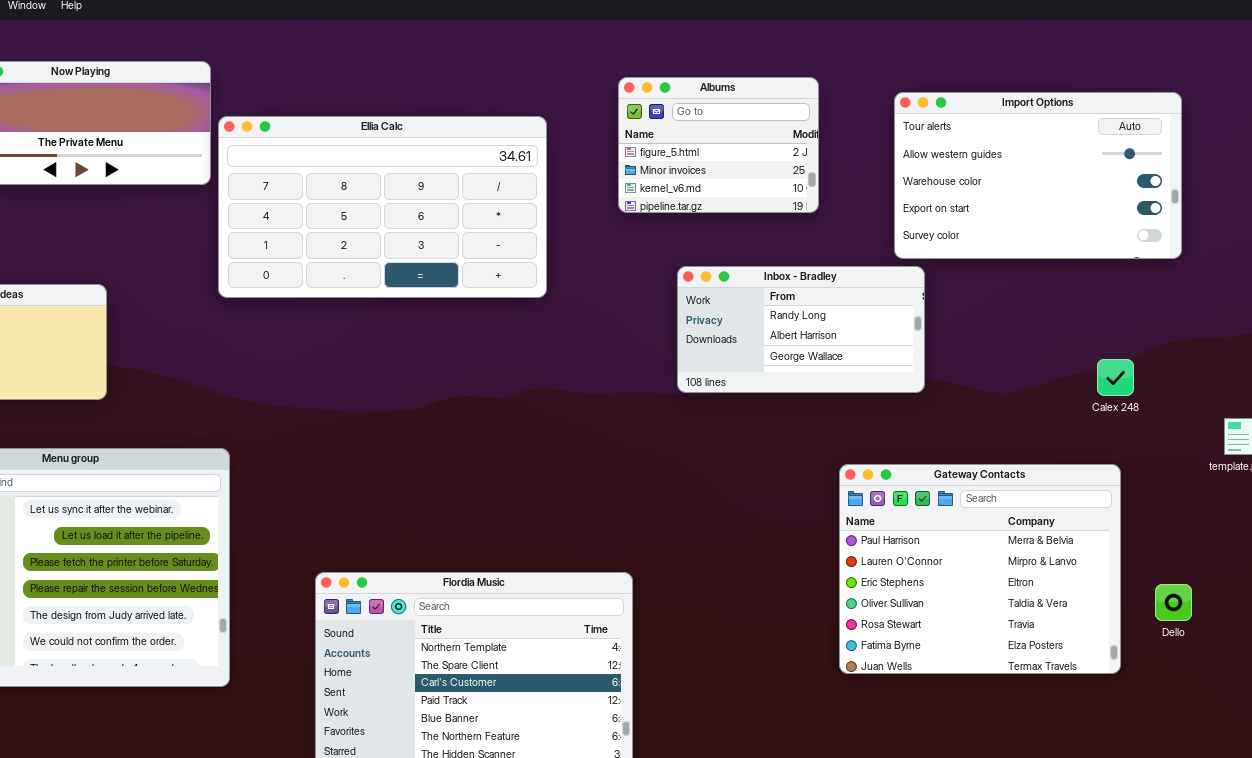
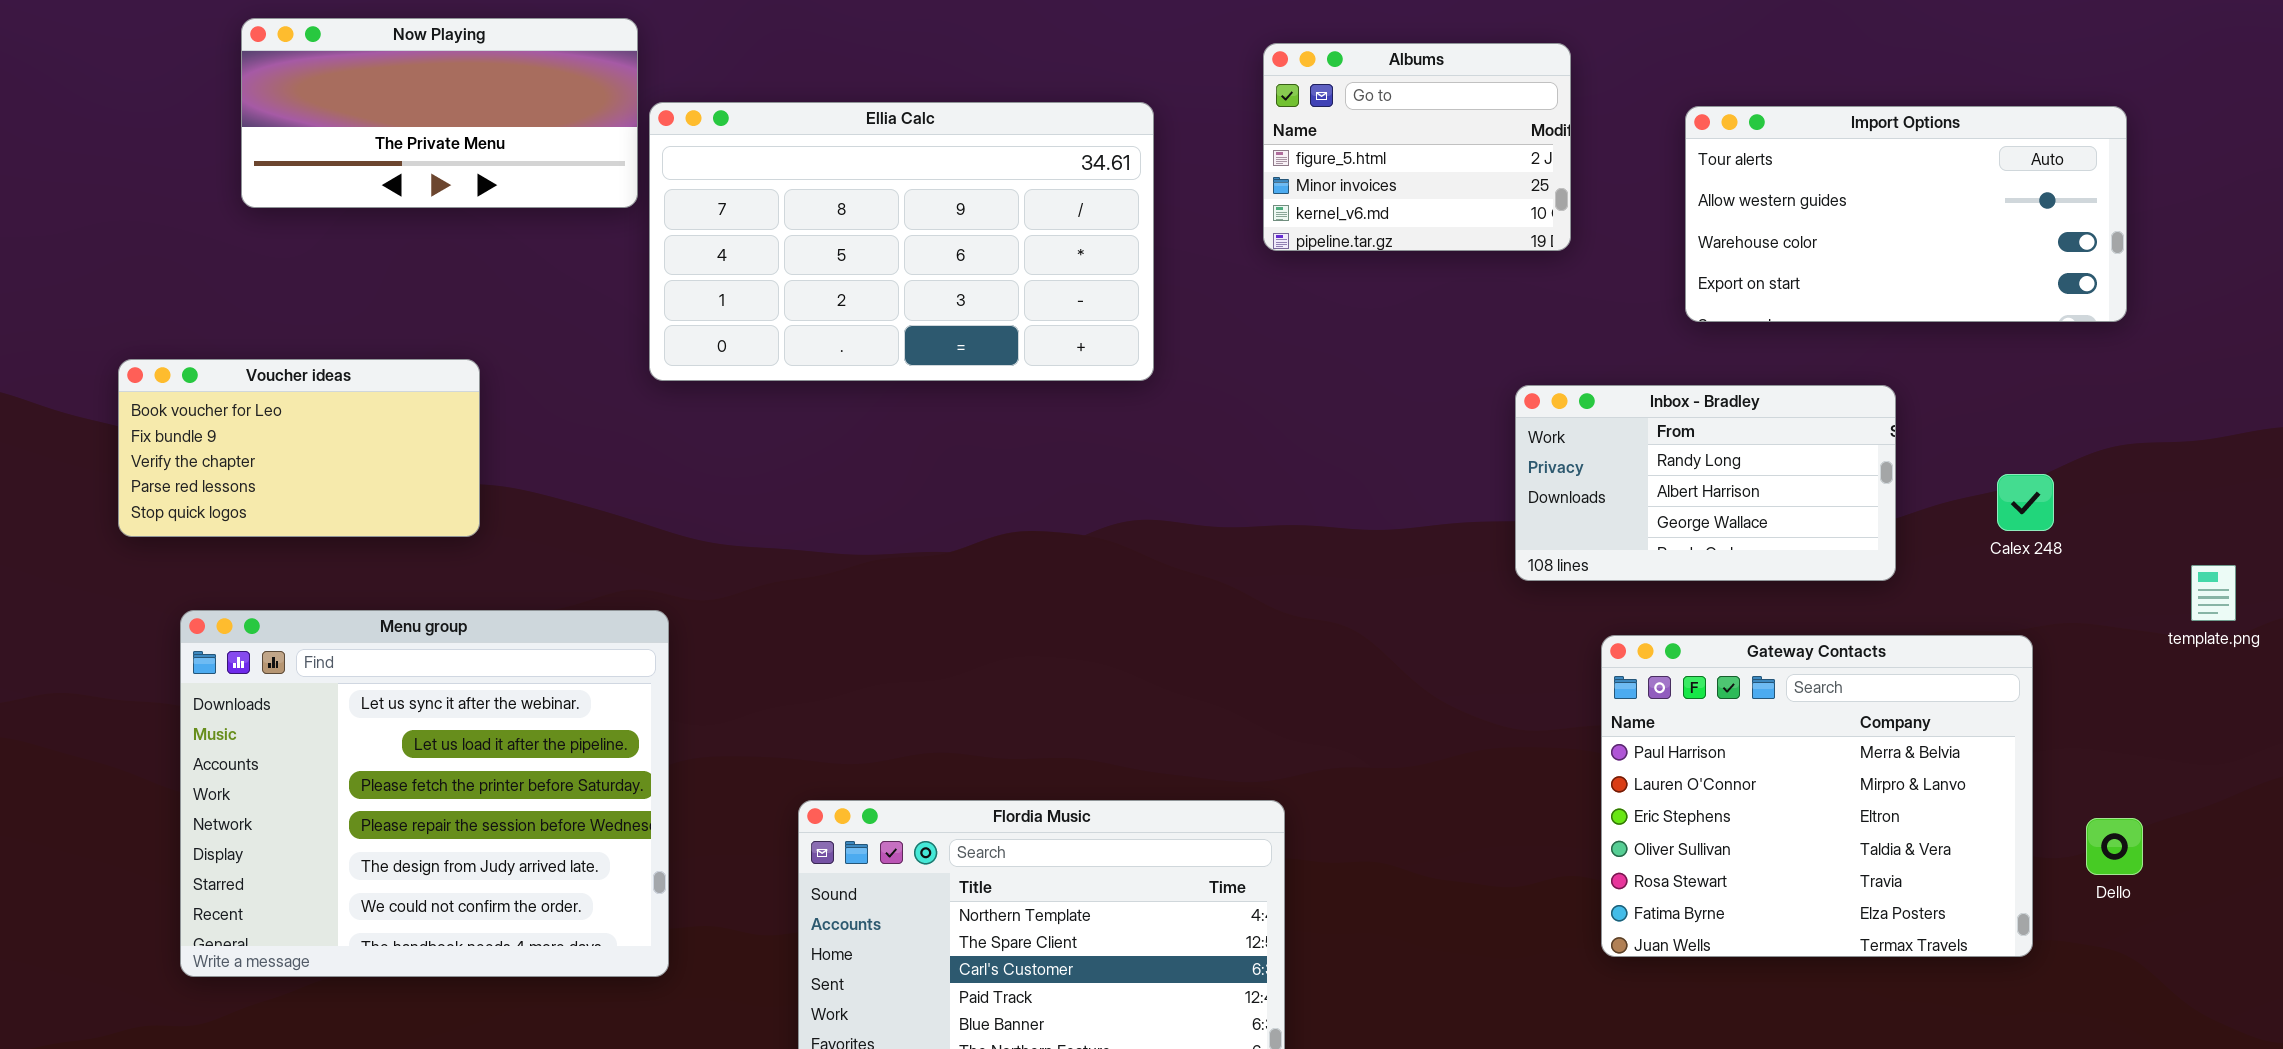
Import Options: [894,92,1182,259] -> [1685,106,2127,322], resized
Inbox - Bradley: [677,266,925,393] -> [1515,385,1896,581], moved

